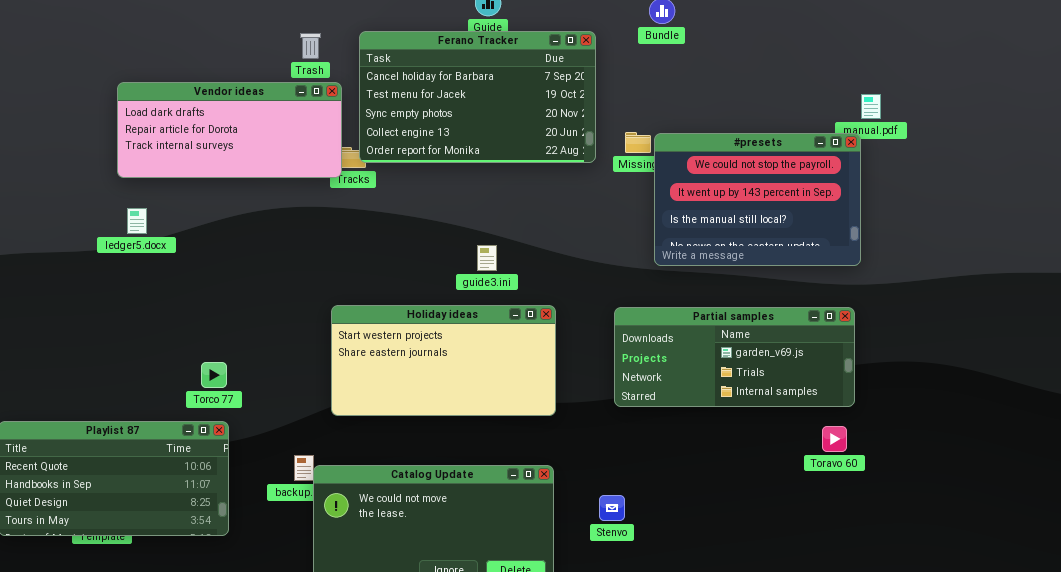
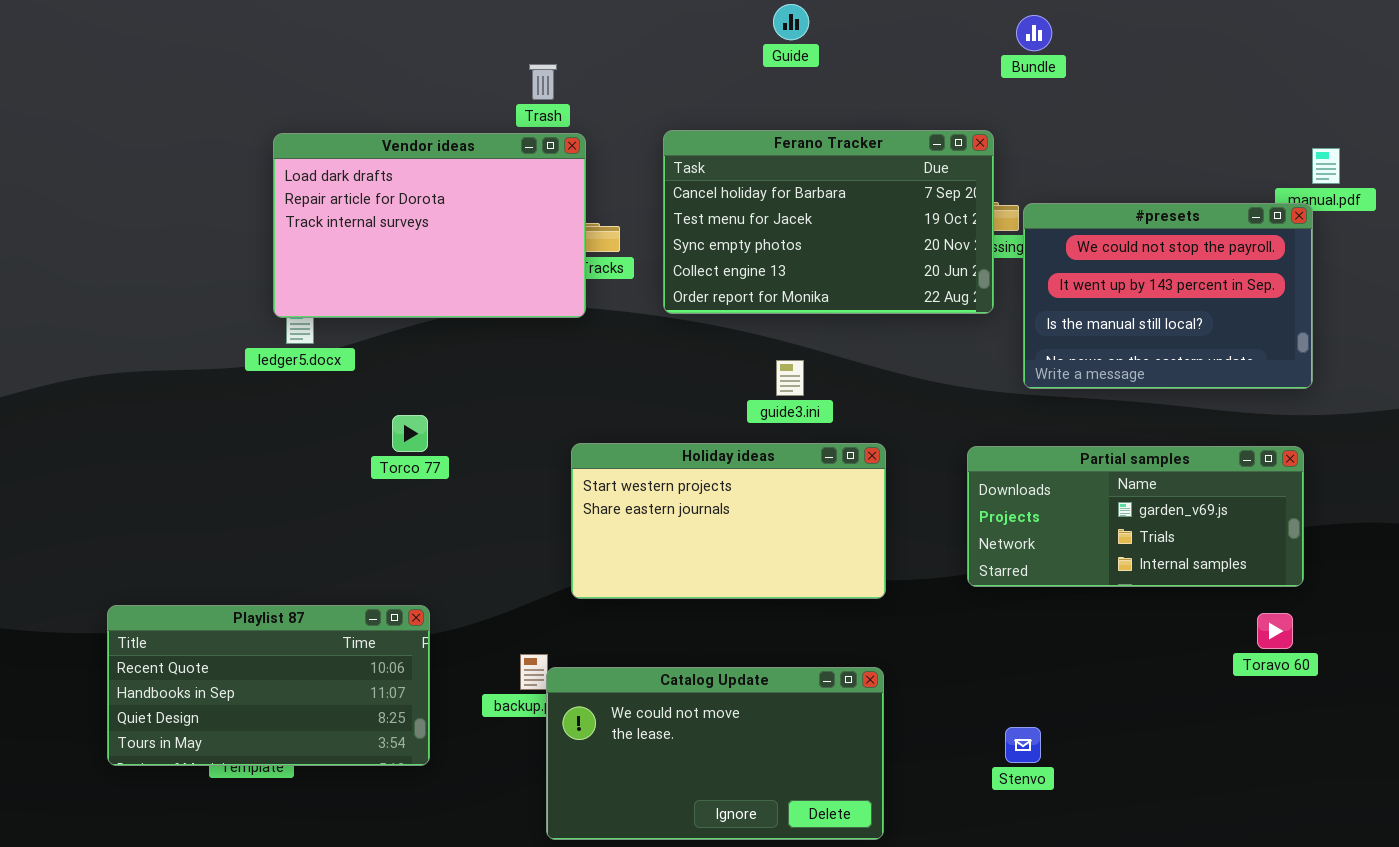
Ferano Tracker: [359,31,596,163] -> [663,130,994,314], moved
Vendor ideas: [117,82,342,178] -> [273,133,586,318], resized
Torco 77: [201,362,227,388] -> [392,415,428,452], moved
Stenvo: [599,495,625,521] -> [1005,727,1041,763], moved

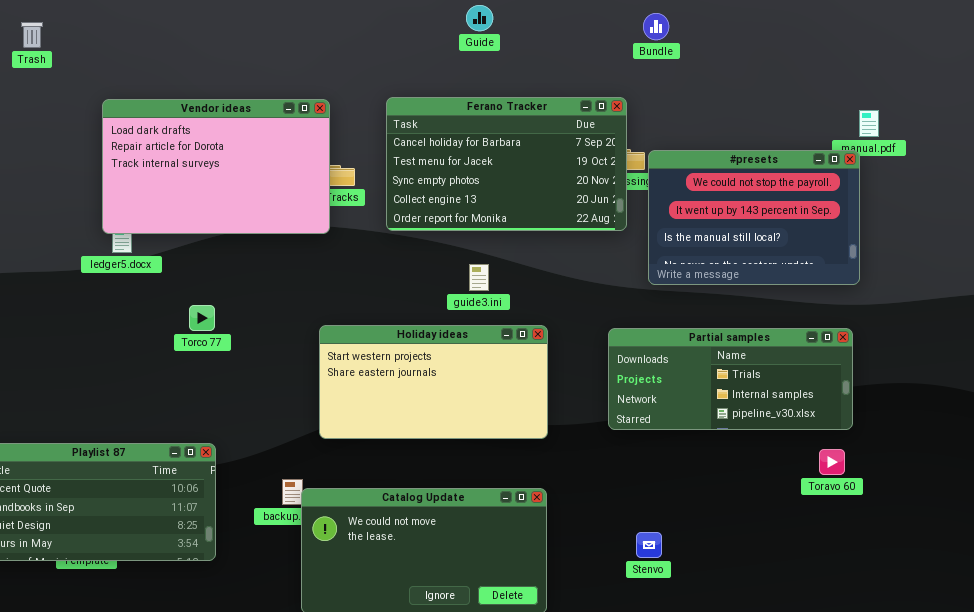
Trash: [529,64,557,100] -> [21,22,43,48], moved
Partial samples: [967,446,1304,587] -> [608,328,853,430], scrolled down 1 row

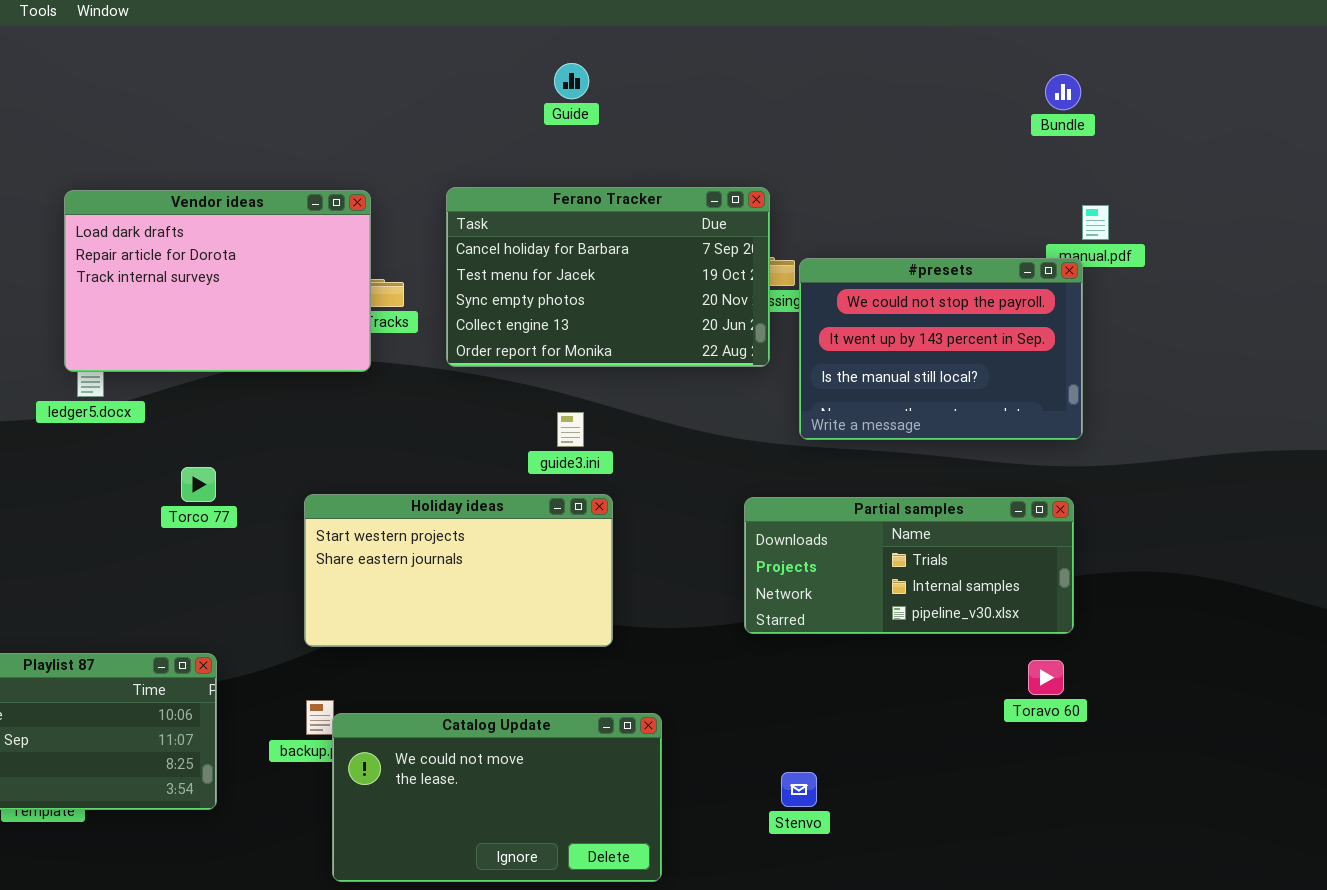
Bundle: [643,13,669,40] -> [1045,74,1081,110], moved
Holiday ideas: [319,325,548,439] -> [304,494,613,647], moved

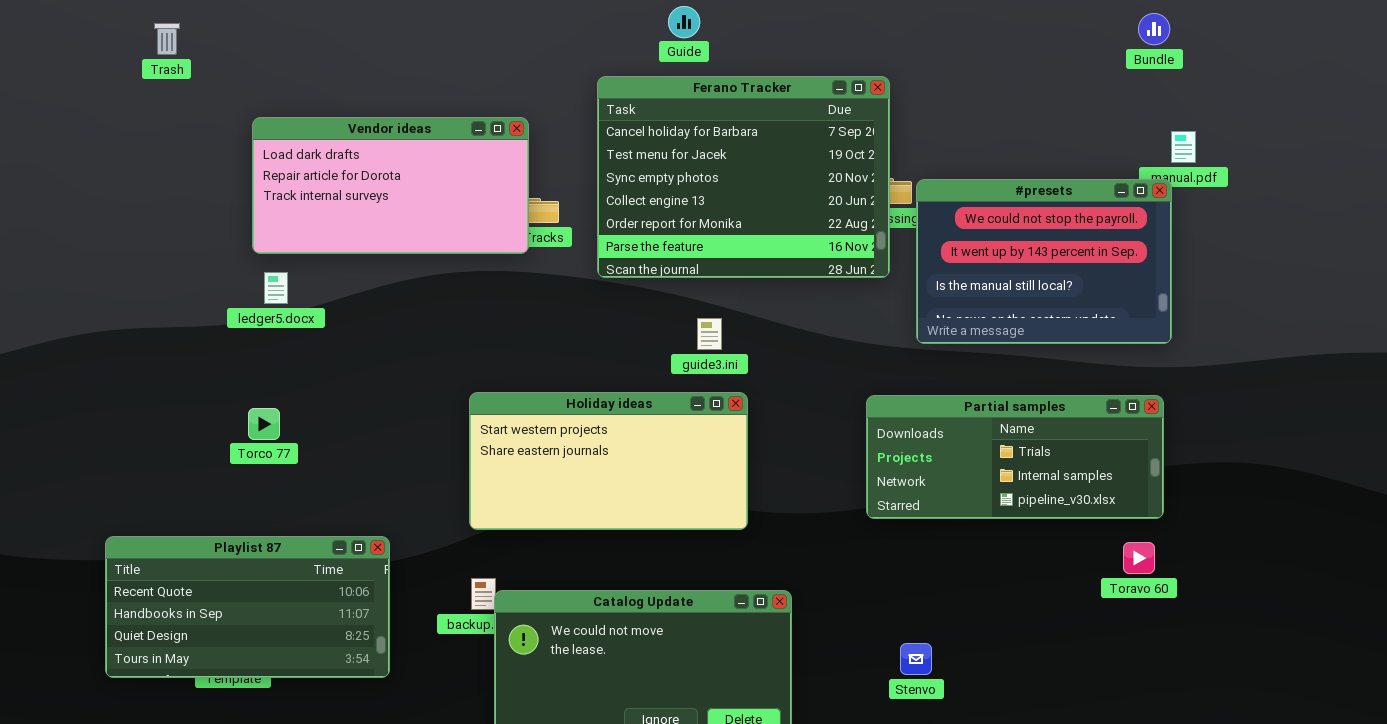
Guide: [554,63,589,99] -> [668,6,700,38], moved
Ferano Tracker: [446,187,770,367] -> [597,76,890,278], resized
Vendor ideas: [64,190,371,372] -> [252,117,529,254], resized
Torco 77: [181,467,216,502] -> [248,408,280,440], moved

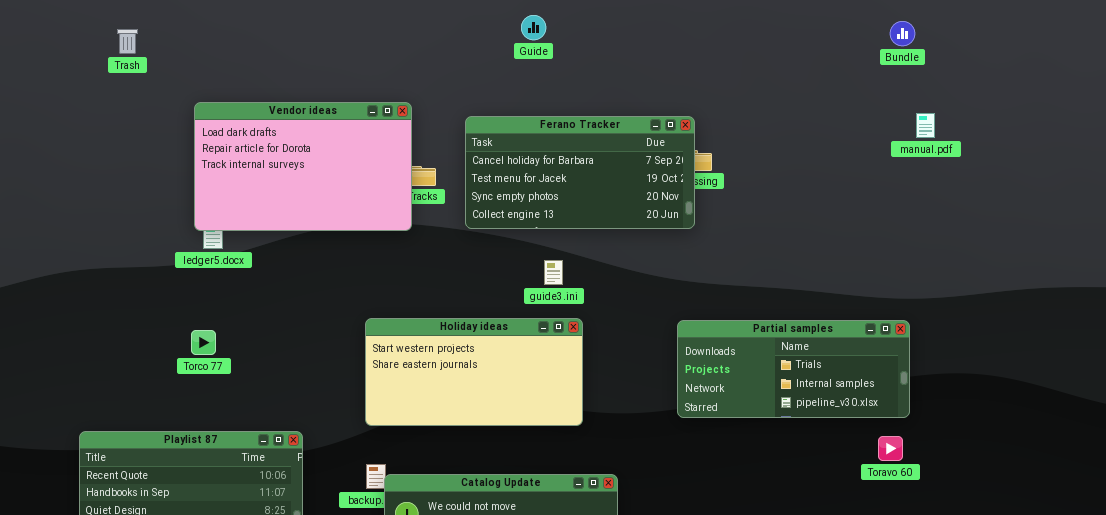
Ferano Tracker: [597,76,890,278] -> [465,116,695,229], resized
Vendor ideas: [252,117,529,254] -> [194,102,412,231], resized
#presets: [916,179,1172,344] -> none, closed

